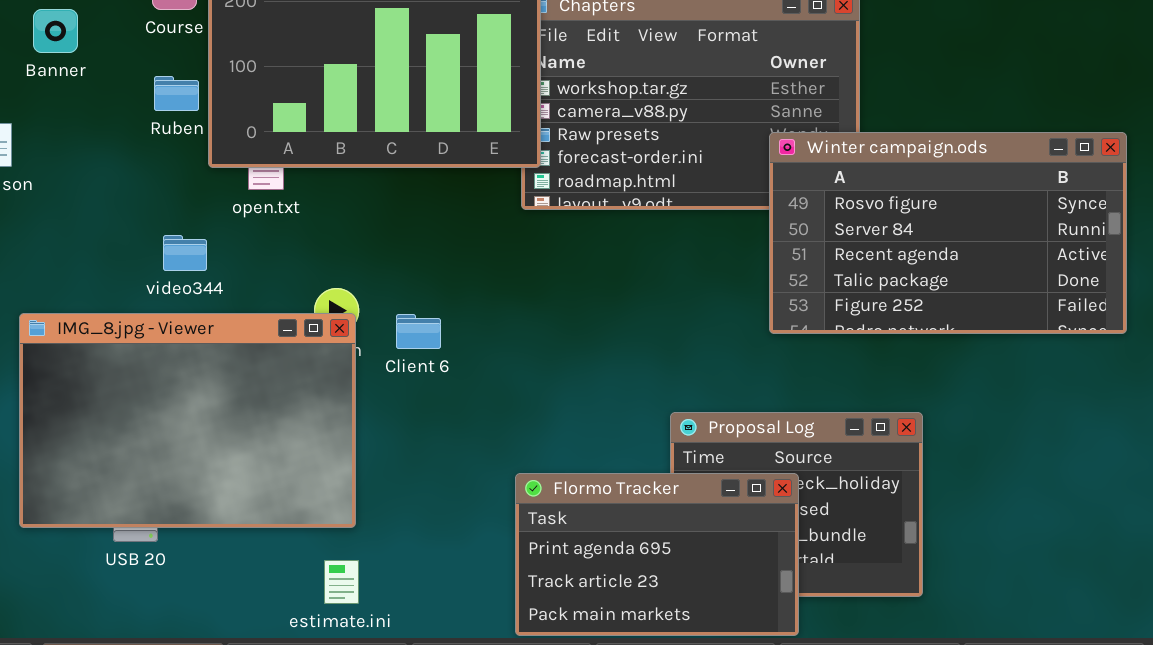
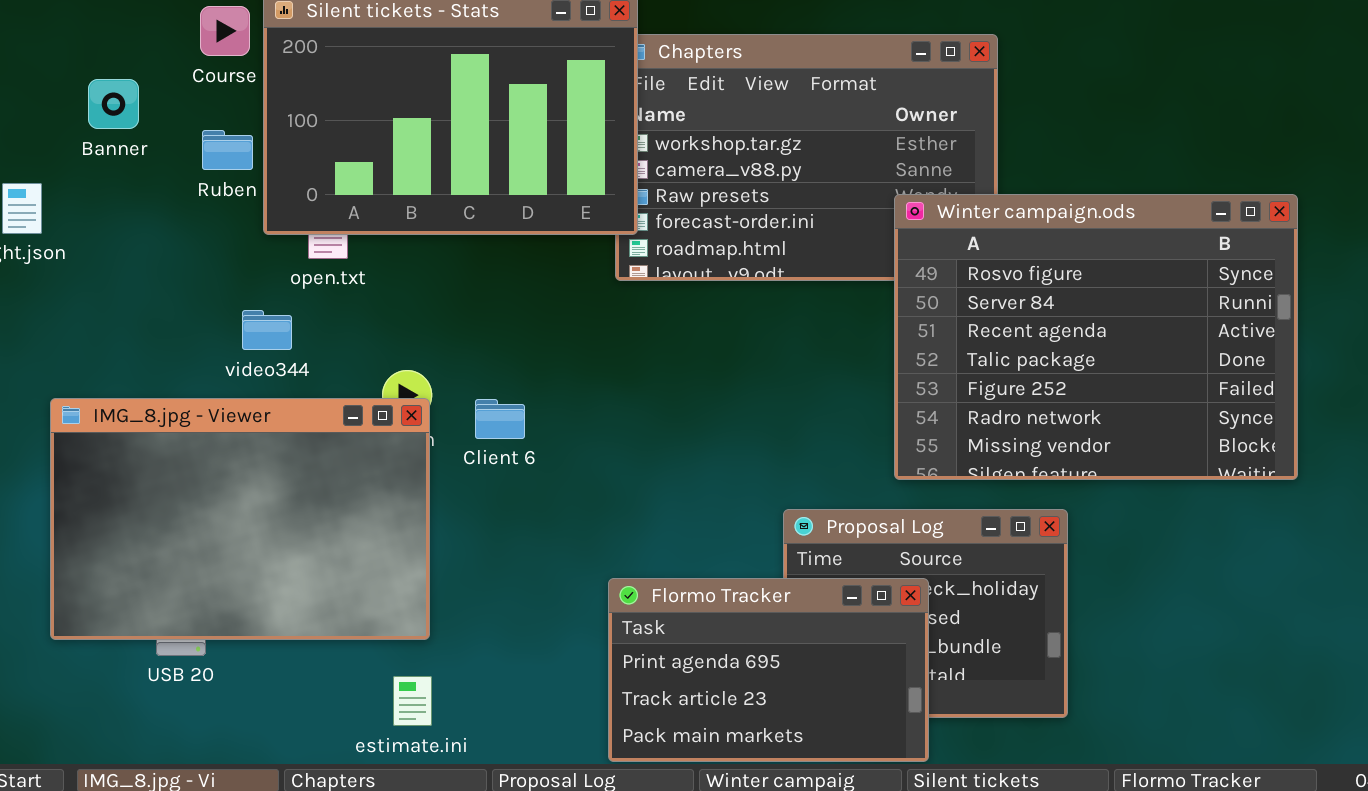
Banner: [33,9,78,53] -> [88,79,139,129], moved
Winter campaign.ods: [769,132,1127,334] -> [894,194,1298,480], resized
video344: [163,235,207,271] -> [242,310,292,350], moved

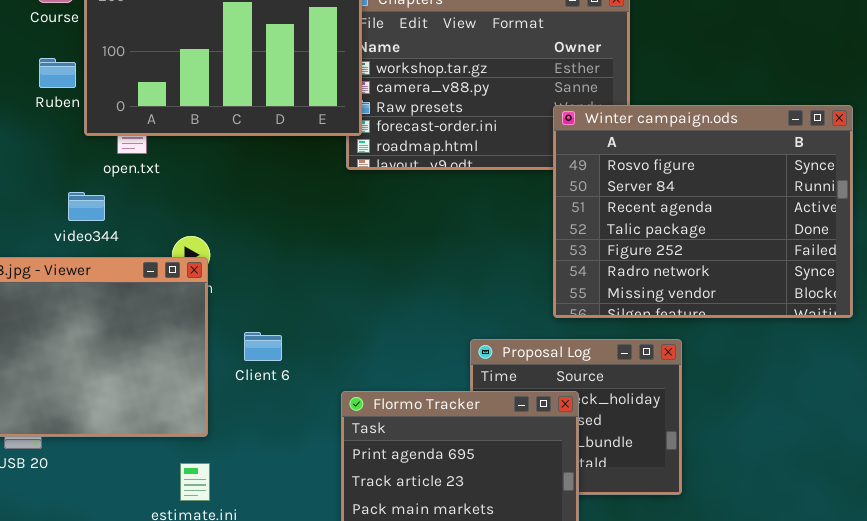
Client 6: [475,399,525,439] -> [244,332,282,361], moved

